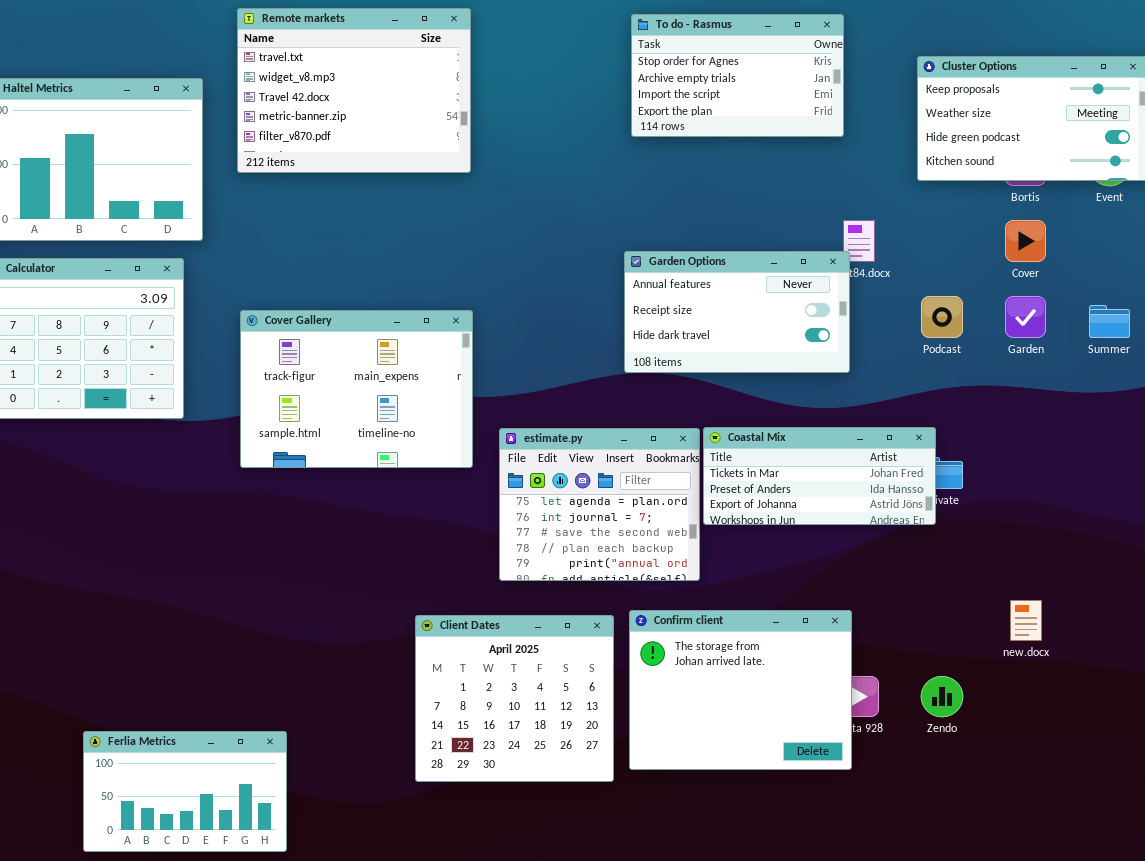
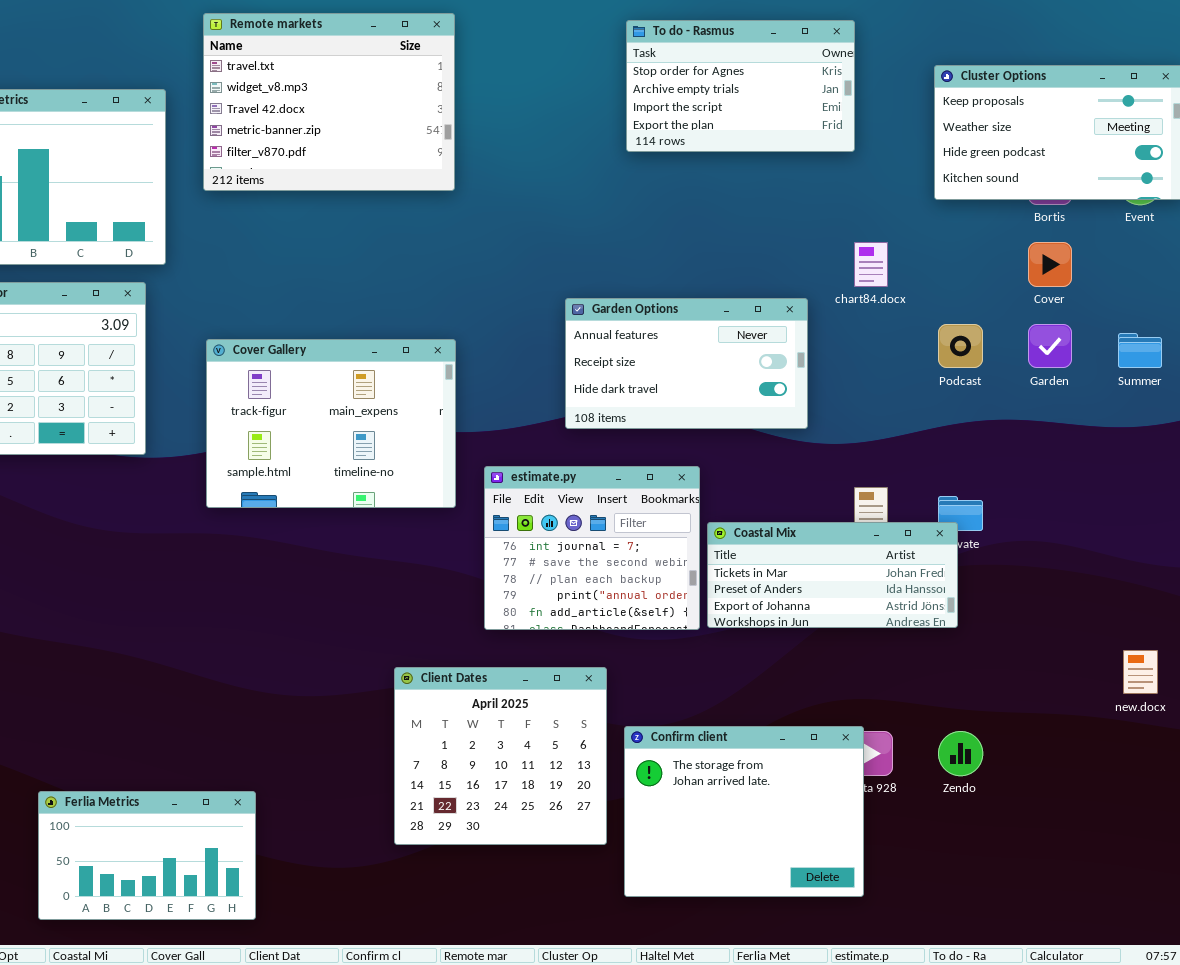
Garden Options: [624,251,850,373] -> [565,298,808,429], moved
Coastal Mix: [703,427,936,525] -> [707,522,958,628], moved
estimate.py: [499,428,700,581] -> [484,466,700,630], scrolled down 1 row
new.docx: [1010,600,1042,641] -> [1123,650,1158,694], moved
Confirm client: [629,610,852,770] -> [624,726,864,897], moved

